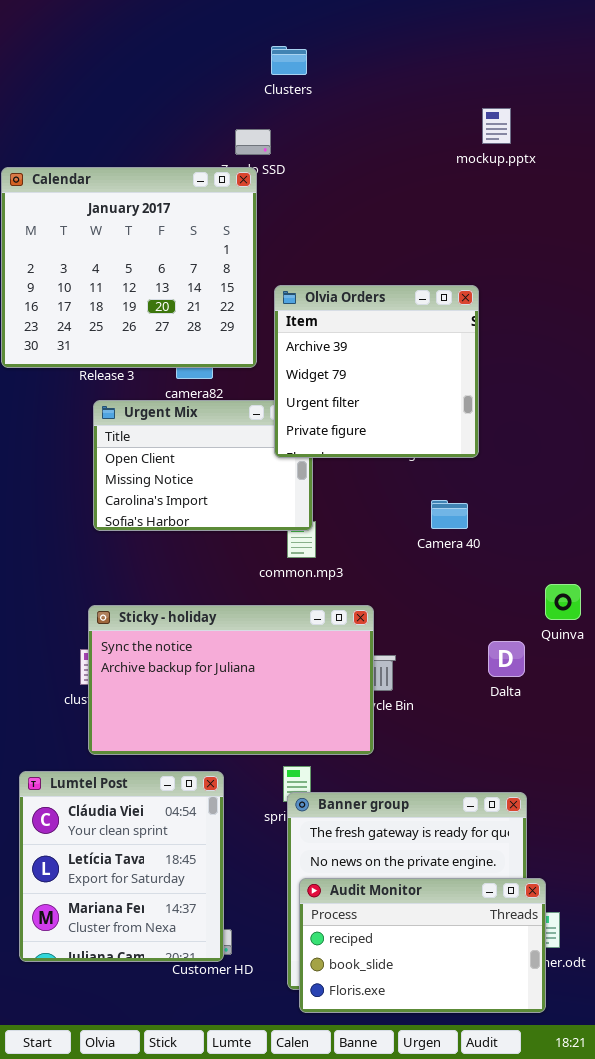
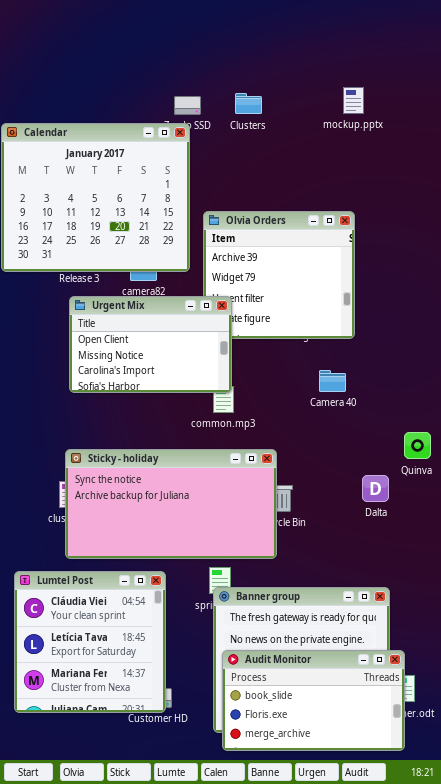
Clusters: [271,46,307,75] -> [235,93,262,114], moved
mockup.pptx: [482,108,511,144] -> [343,87,364,114], moved
Urgent Mix: [93,400,313,531] -> [69,296,232,393], raised
Audit Monitor: [299,878,546,1013] -> [222,650,405,751], scrolled down 1 row

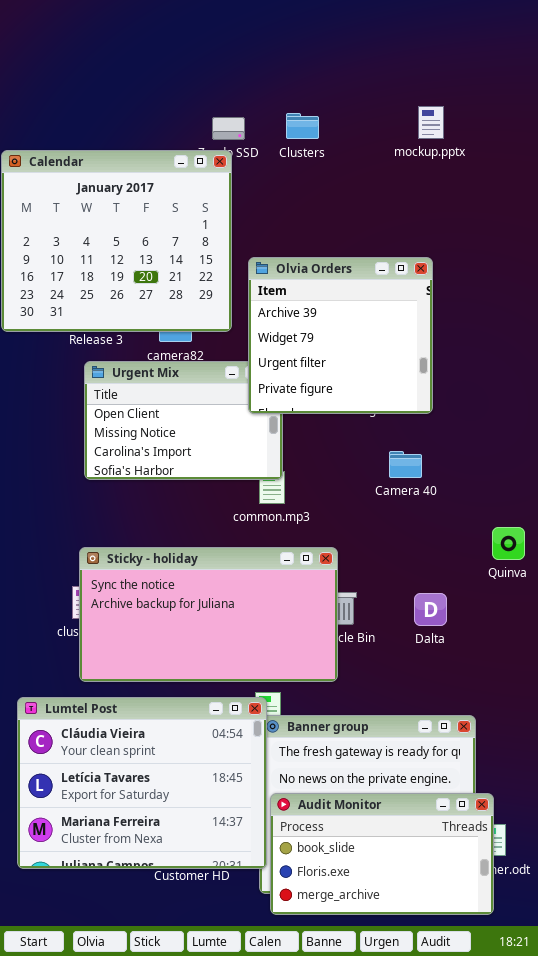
Olvia Orders: [203,211,355,339] -> [248,257,433,414], raised
Dalta: [362,475,389,502] -> [414,593,447,626], moved
Lumtel Post: [14,571,166,713] -> [17,697,267,869], resized

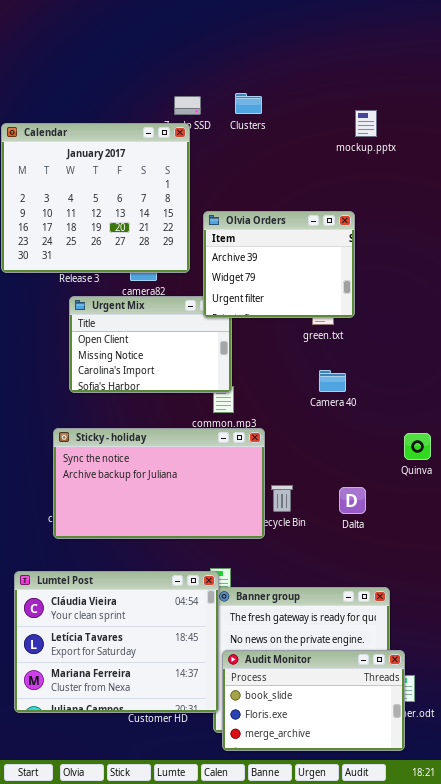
mockup.pptx: [418,106,444,139] -> [355,110,377,137], moved
Olvia Orders: [248,257,433,414] -> [203,211,355,318], resized
Sticky - holiday: [79,547,338,682] -> [53,428,265,539], moved

